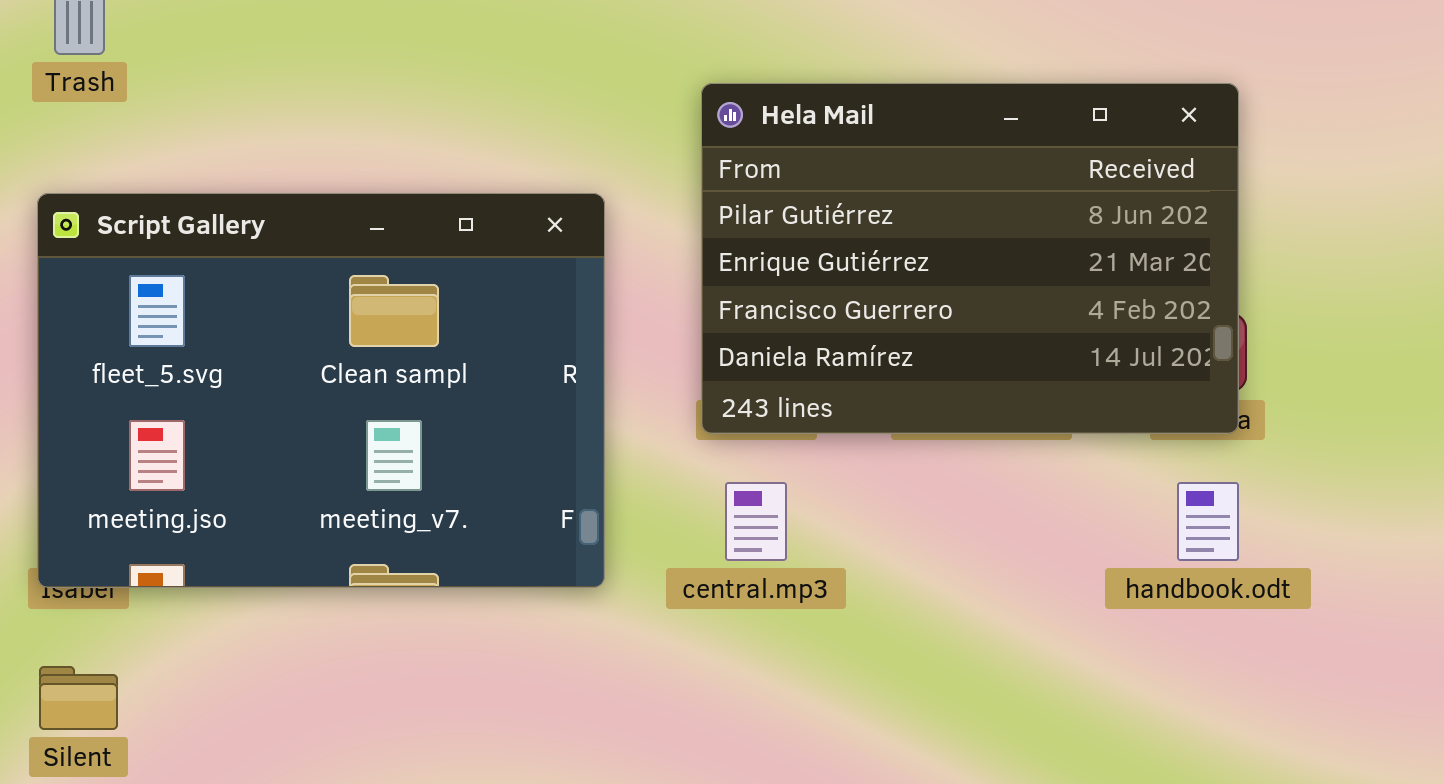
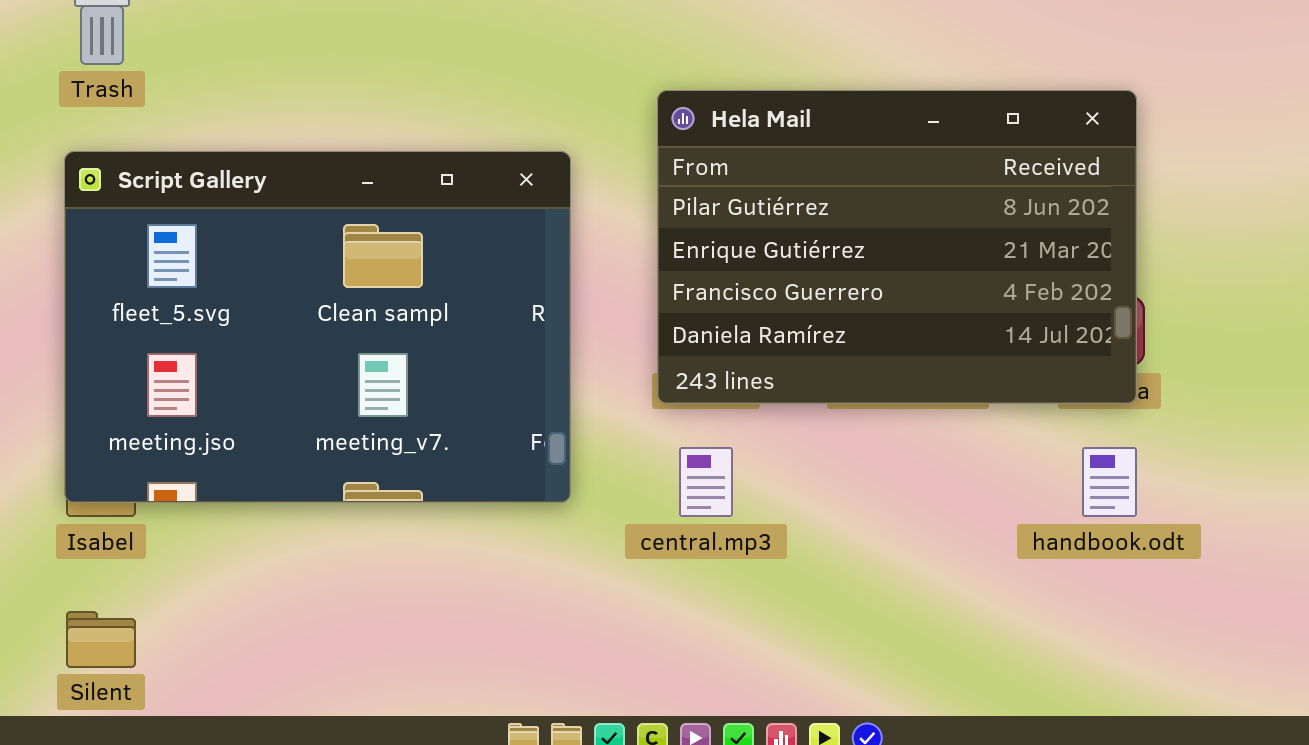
Script Gallery: [37,193,605,588] -> [64,151,571,503], moved

